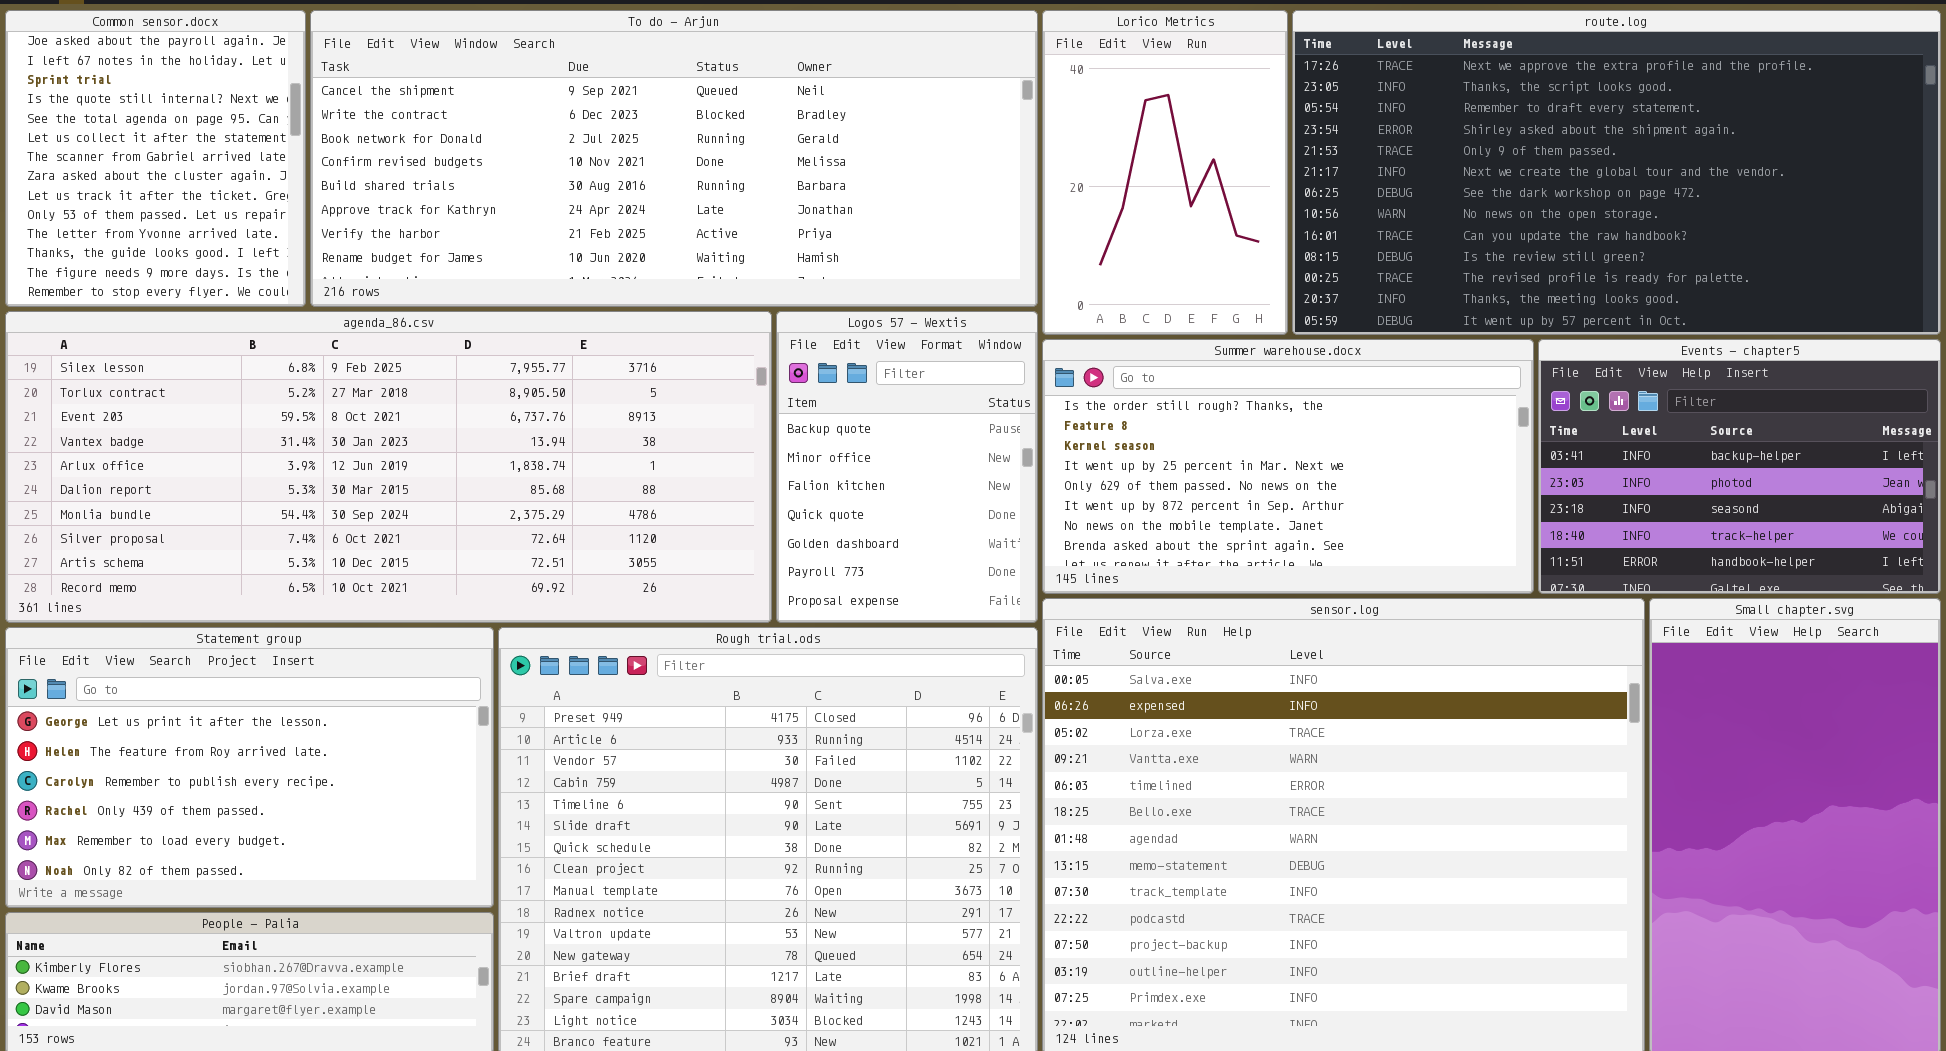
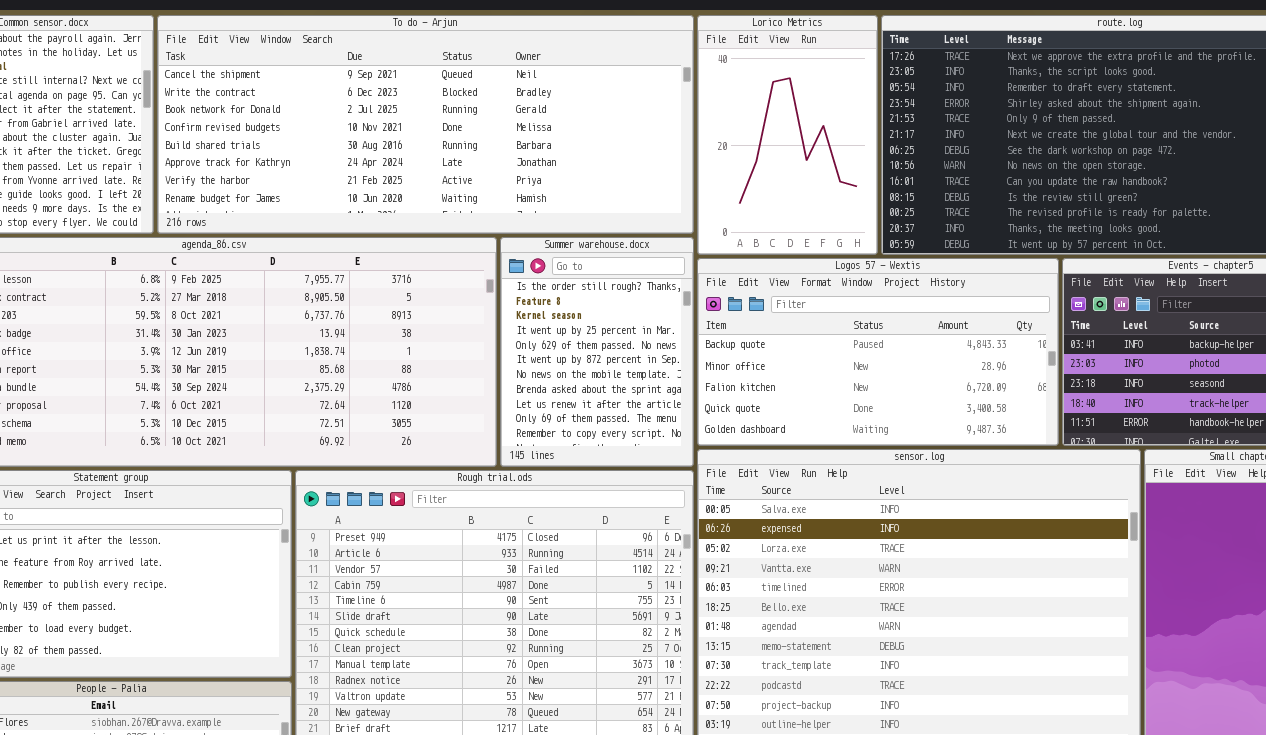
Logos 57 - Wextis: [776,311,1038,623] -> [697,258,1059,446], moved, resized
Summer warehouse.docx: [1042,339,1534,594] -> [500,237,694,467], moved, resized

